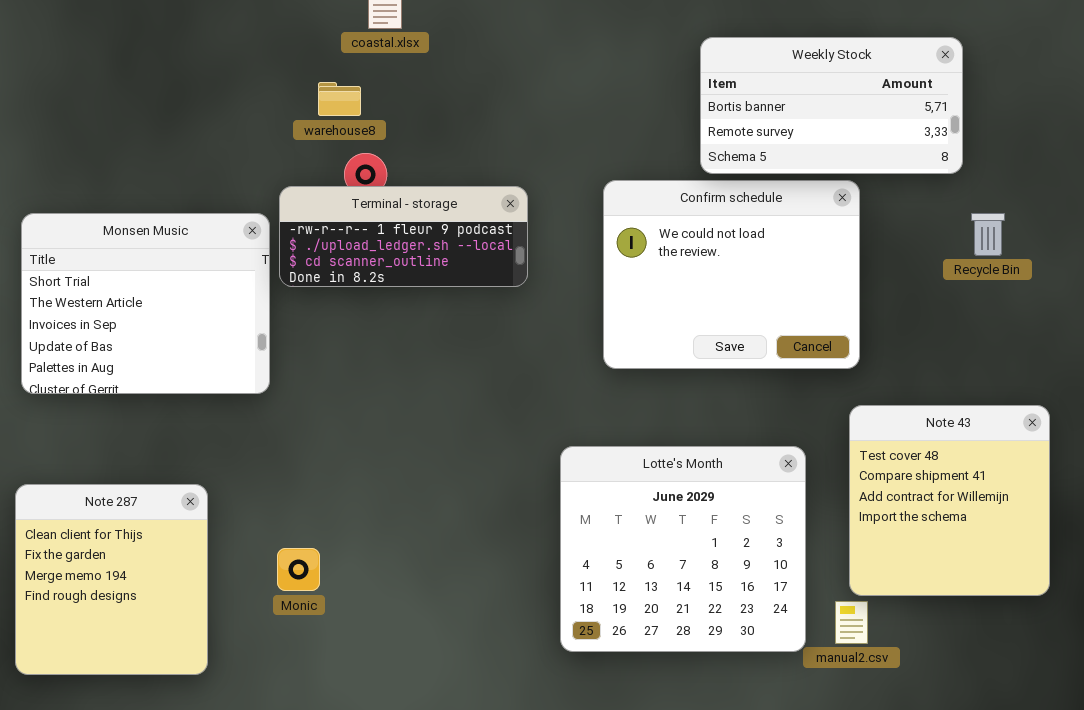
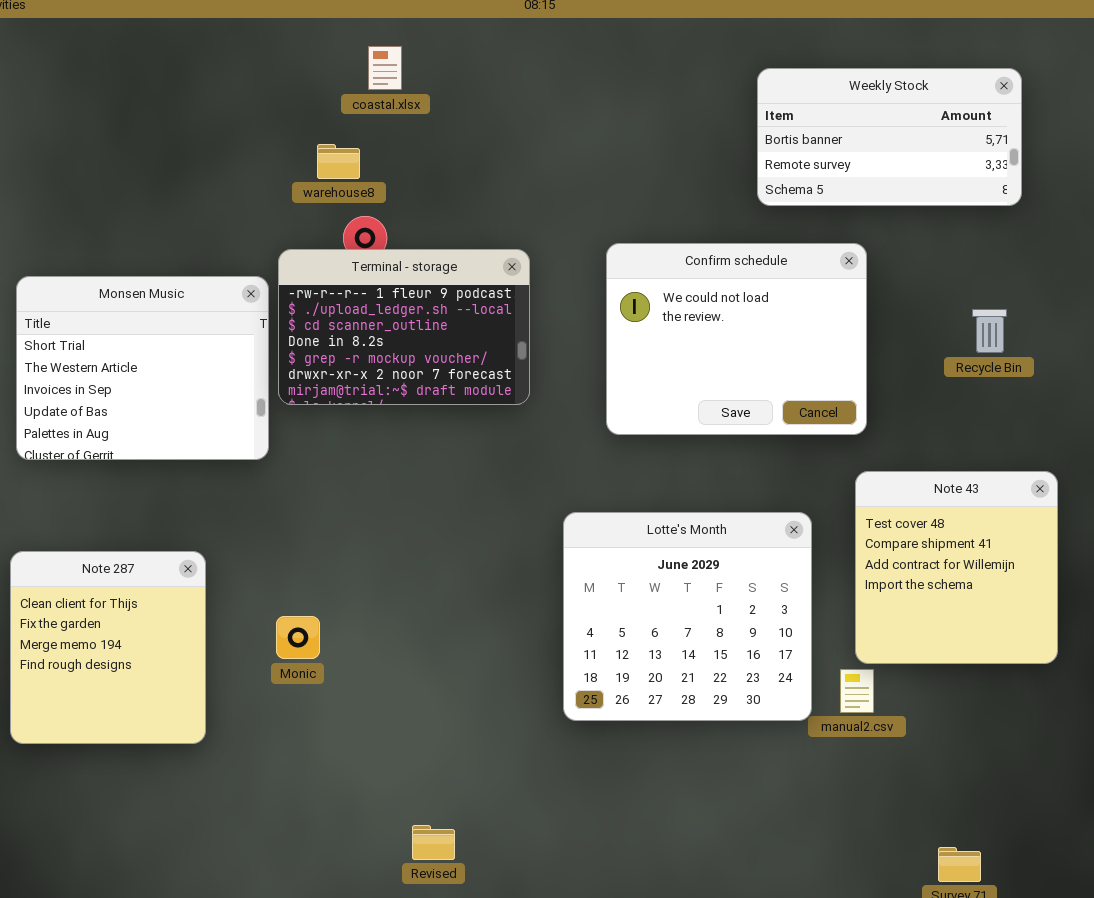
Weekly Stock: [700,37,963,174] -> [757,68,1022,206], moved
Terminal - storage: [279,186,528,287] -> [278,249,530,405], resized
Recycle Bin: [971,213,1005,256] -> [972,309,1007,353], moved

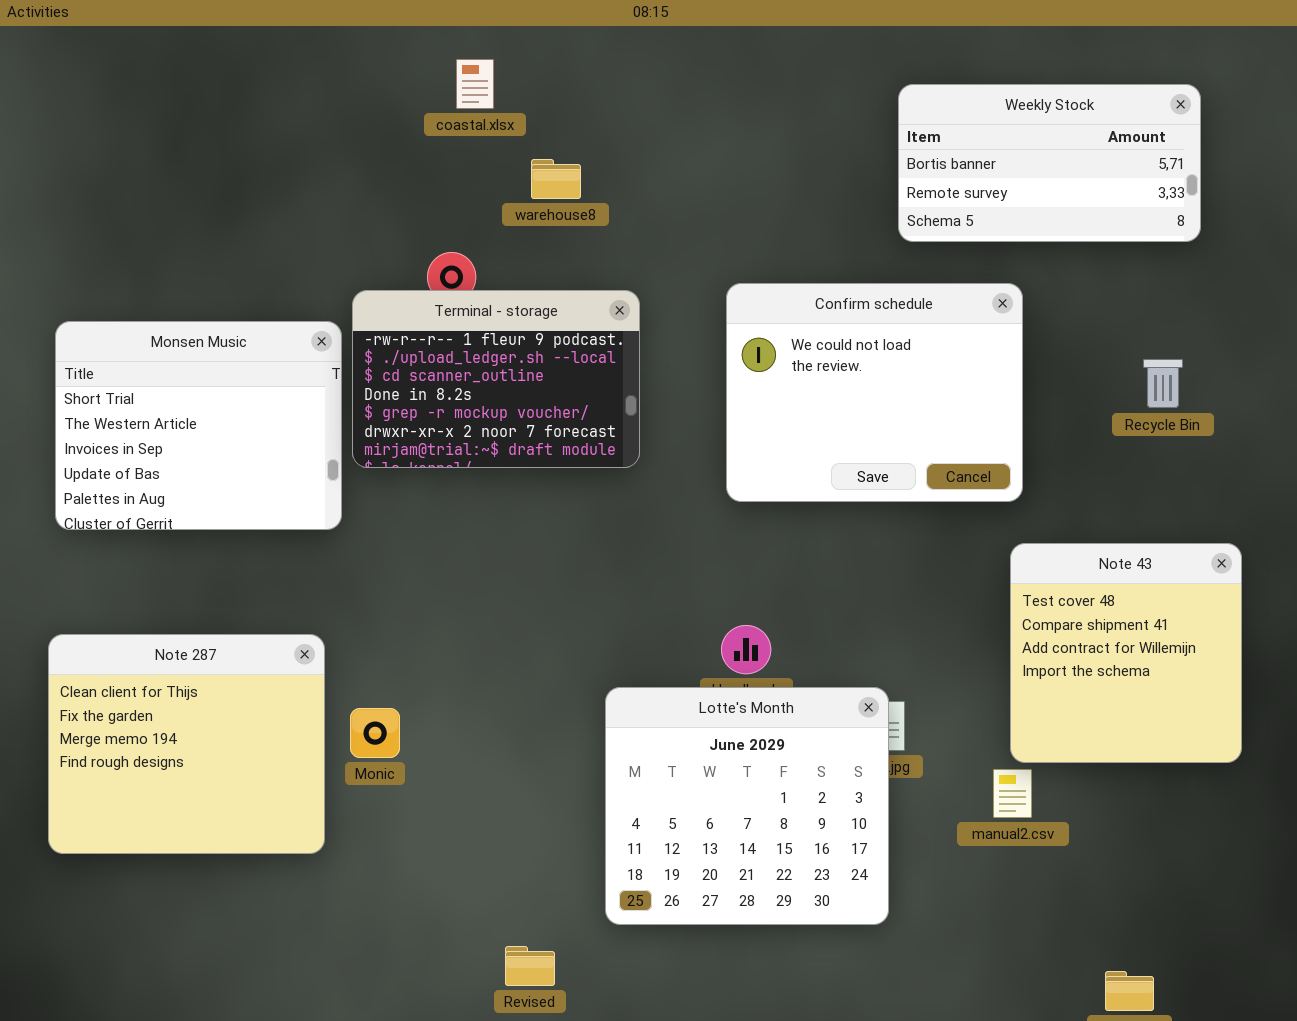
warehouse8: [317,144,360,179] -> [531,159,581,199], moved
Lotte's Month: [563,512,812,721] -> [605,687,889,925], moved
Note 287: [10,551,206,744] -> [48,634,325,854], resized

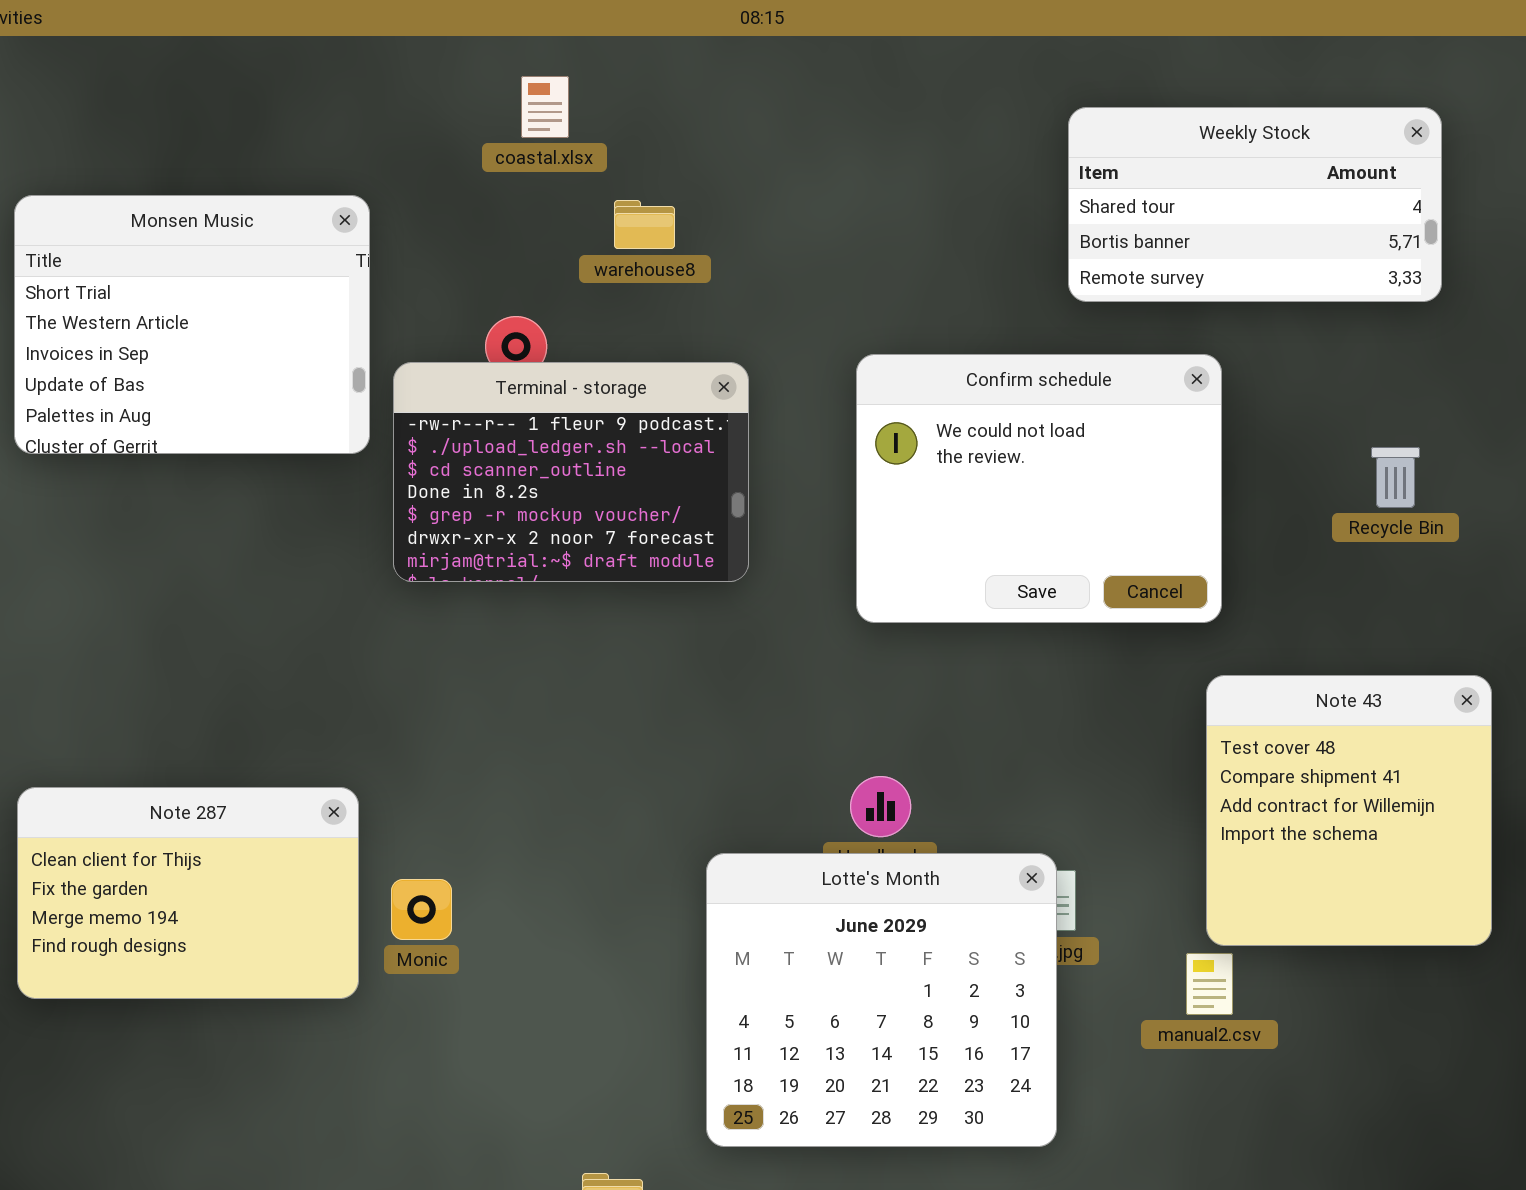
Weekly Stock: [898,84,1201,242] -> [1068,107,1442,302], scrolled up 1 row
Monsen Music: [55,321,342,530] -> [14,195,370,454], moved
Note 287: [48,634,325,854] -> [17,787,359,999], resized

